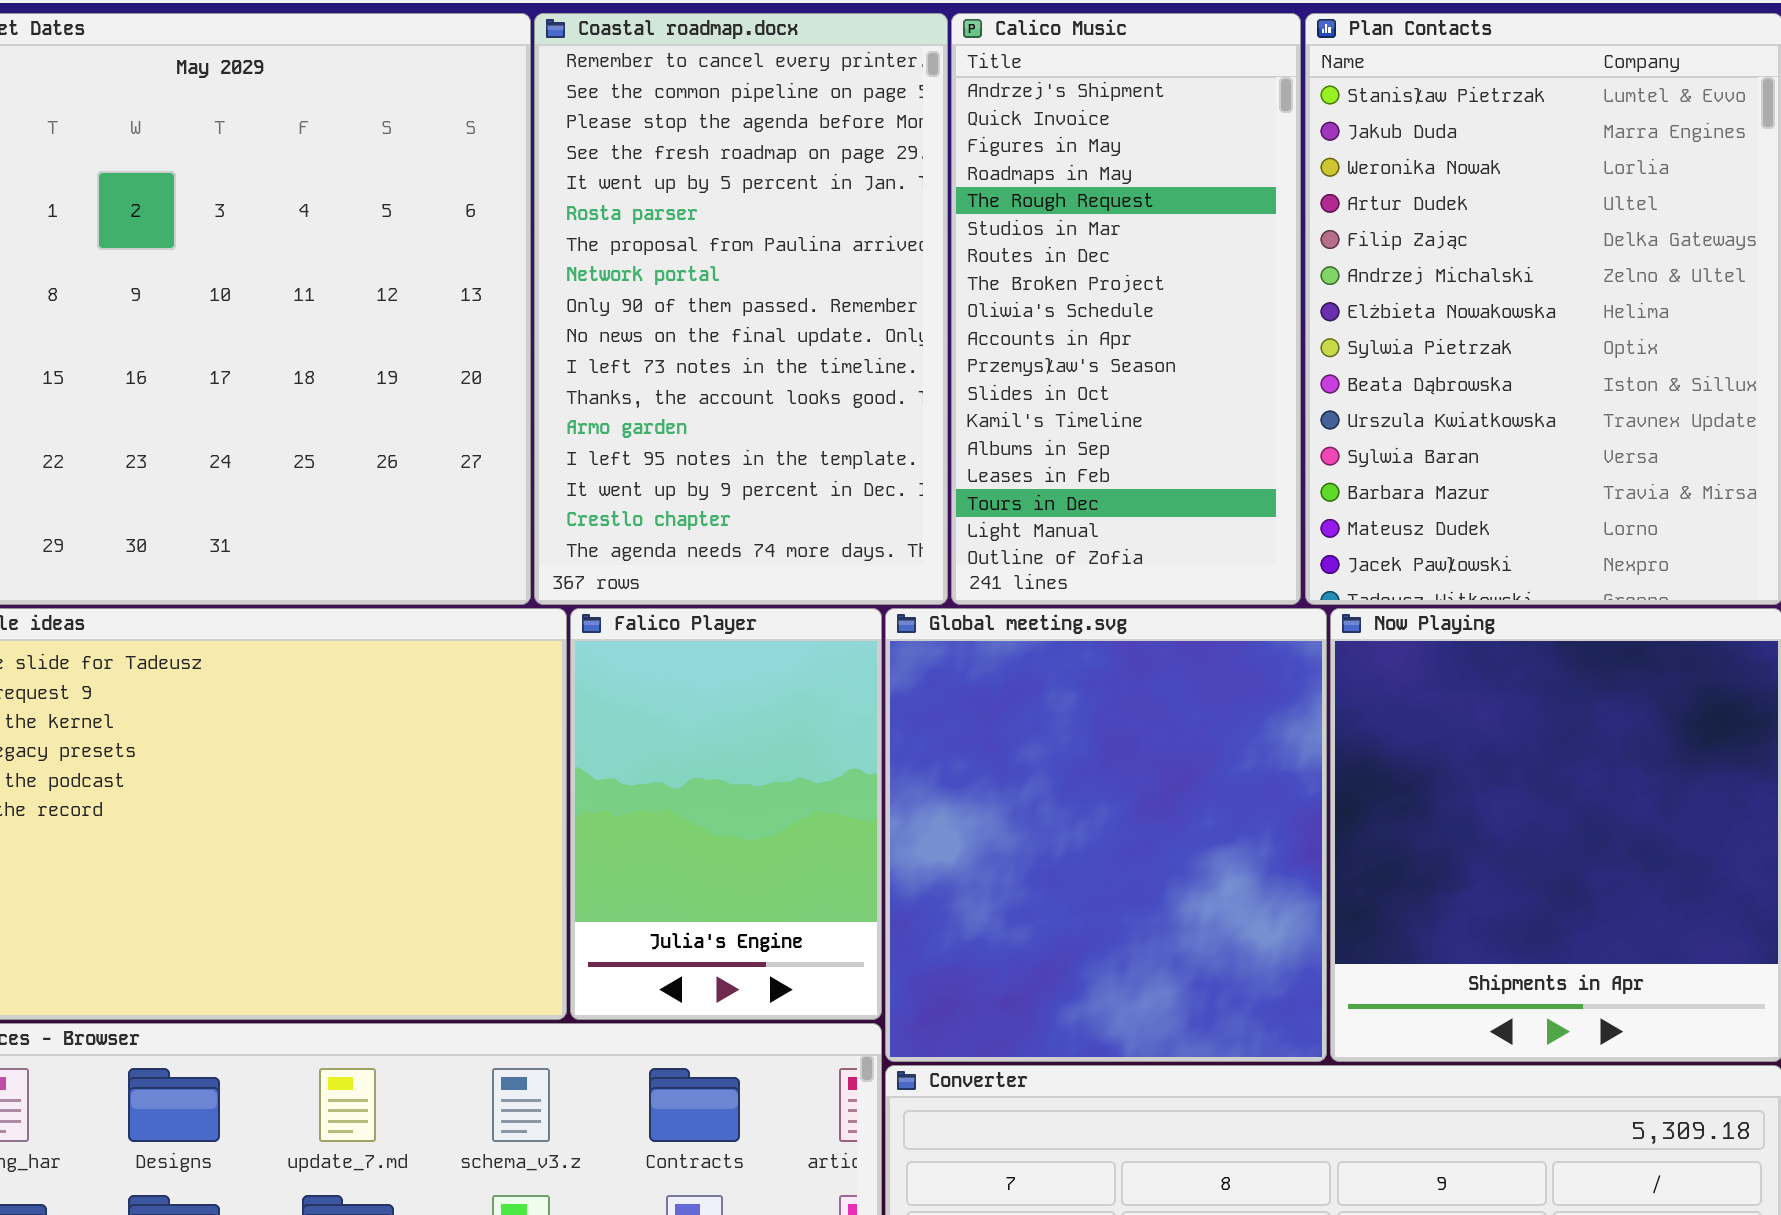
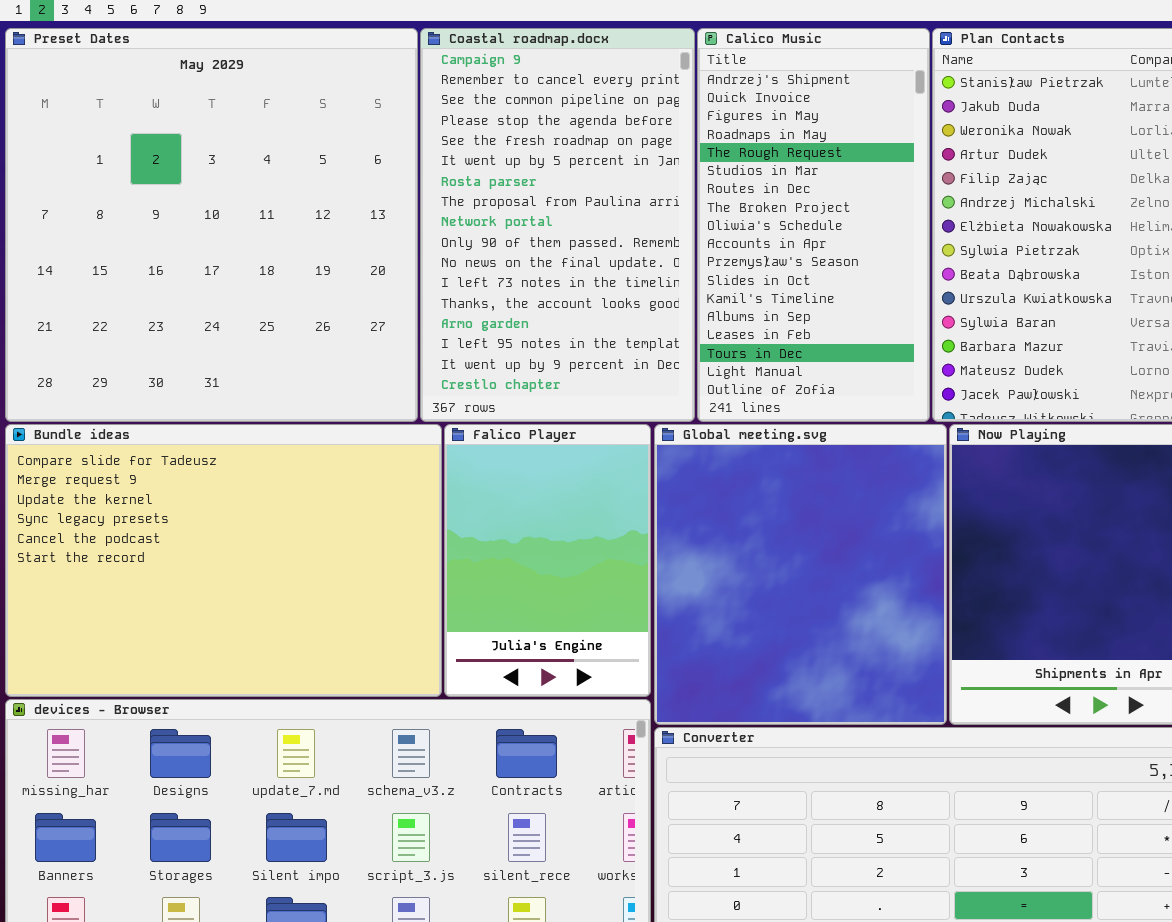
Coastal roadmap.docx: [534,13,948,605] -> [420,28,695,422], scrolled up 1 row

